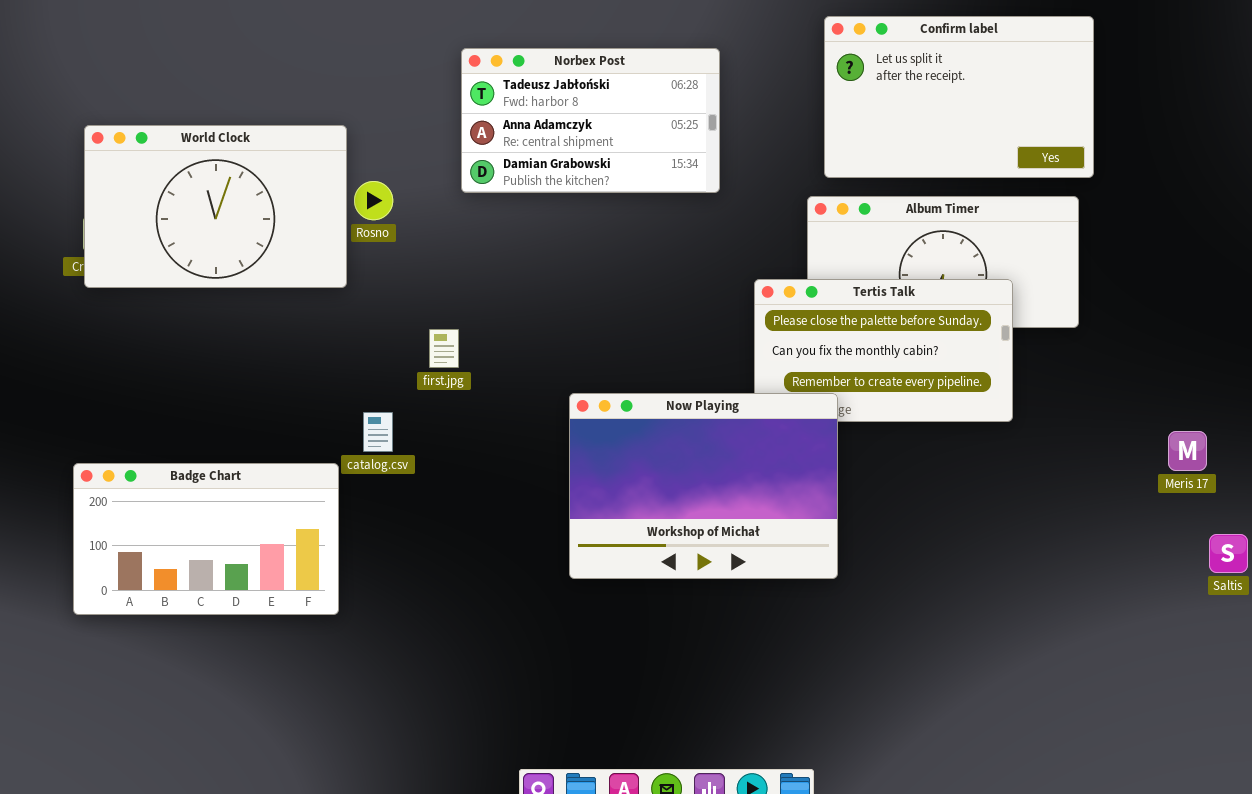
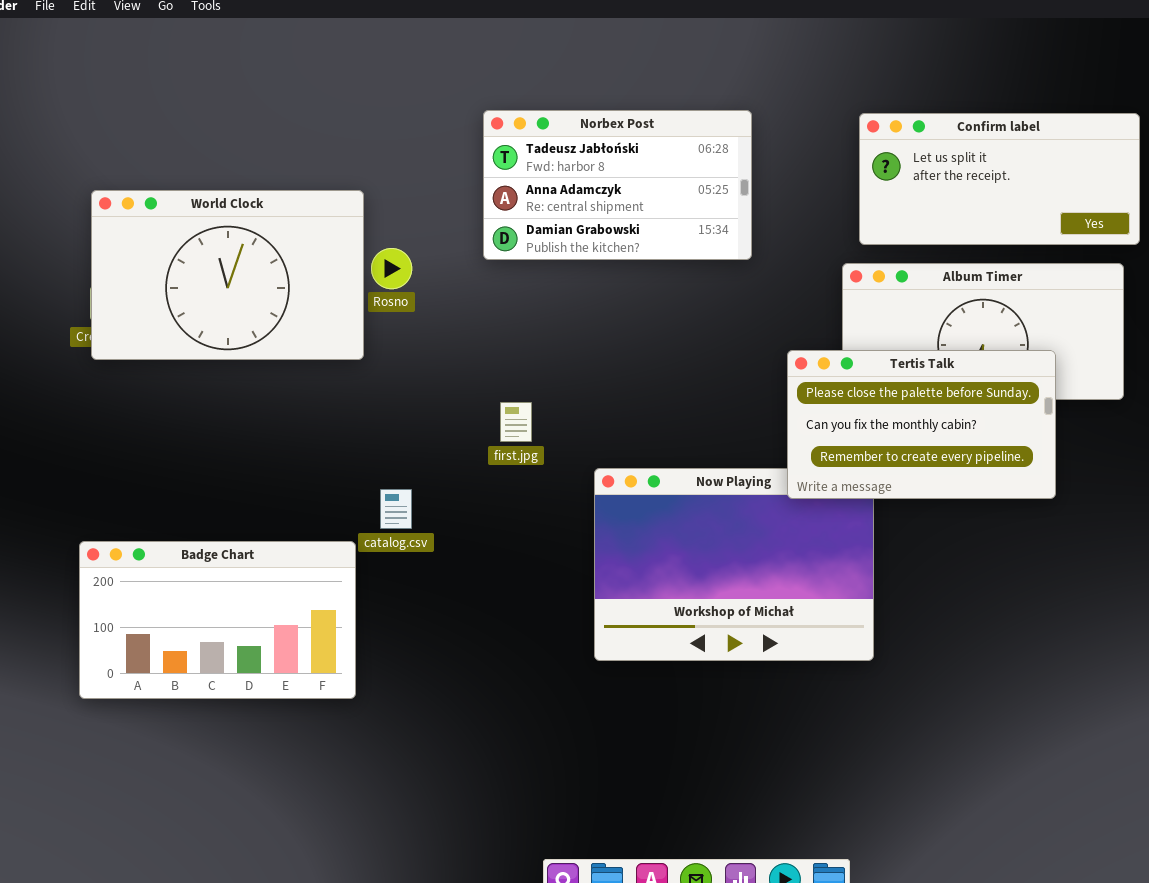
Confirm label: [824,16,1094,178] -> [859,113,1140,245], resized
Tertis Talk: [754,279,1013,422] -> [787,350,1056,499], raised
first.jpg: [429,329,459,368] -> [500,402,532,442], moved

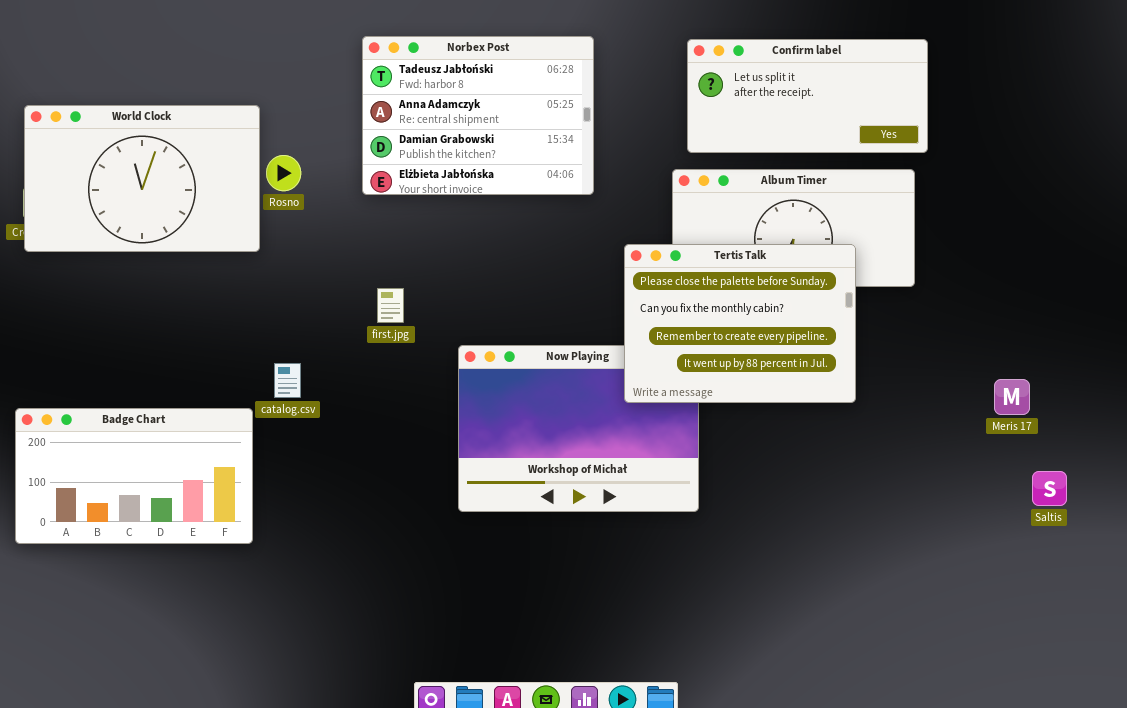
Norbex Post: [483,110,752,260] -> [362,36,594,195], resized
Tertis Talk: [787,350,1056,499] -> [624,244,856,403], resized

